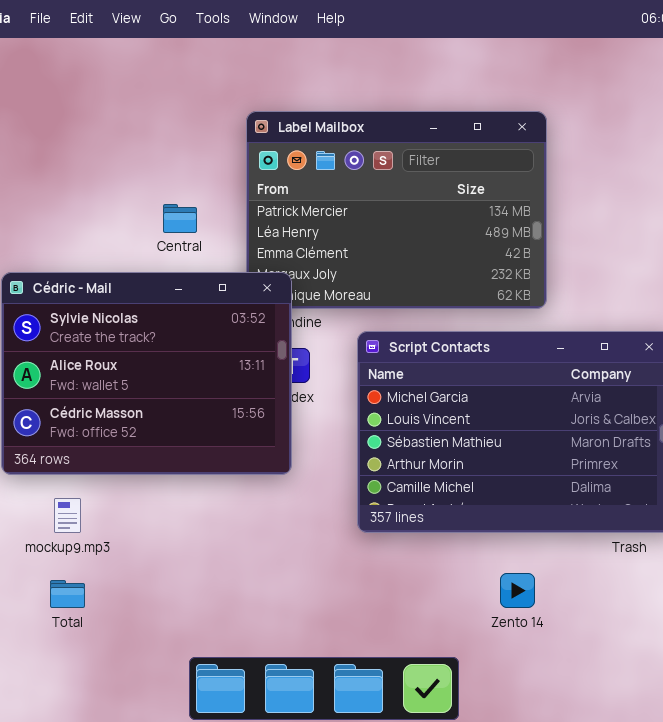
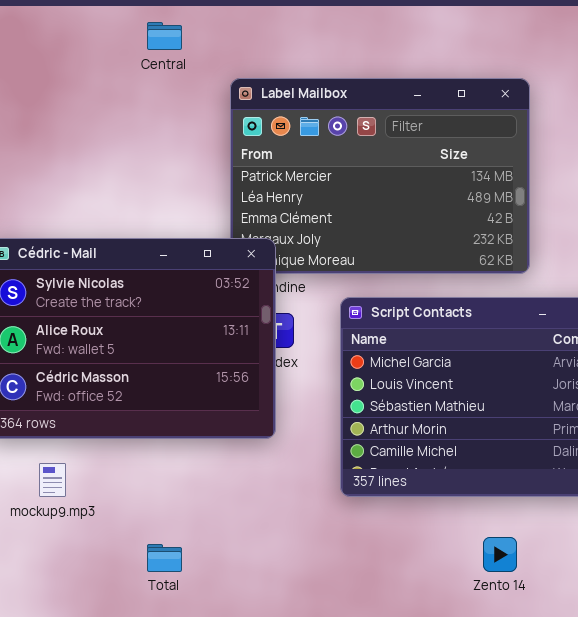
Central: [163,204,197,233] -> [147,22,182,50], moved
Total: [50,580,85,608] -> [147,544,182,572], moved

